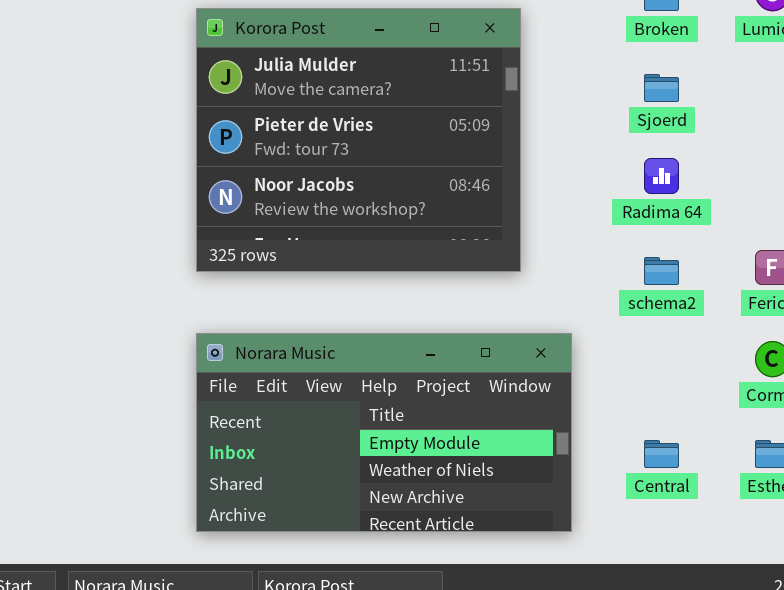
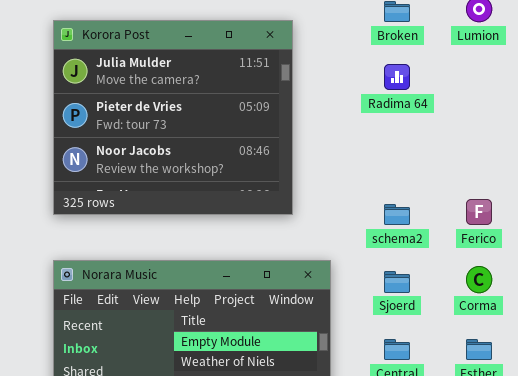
Sjoerd: [644,74,679,102] -> [384,271,410,293], moved
Radima 64: [644,158,679,194] -> [384,64,410,90], moved

